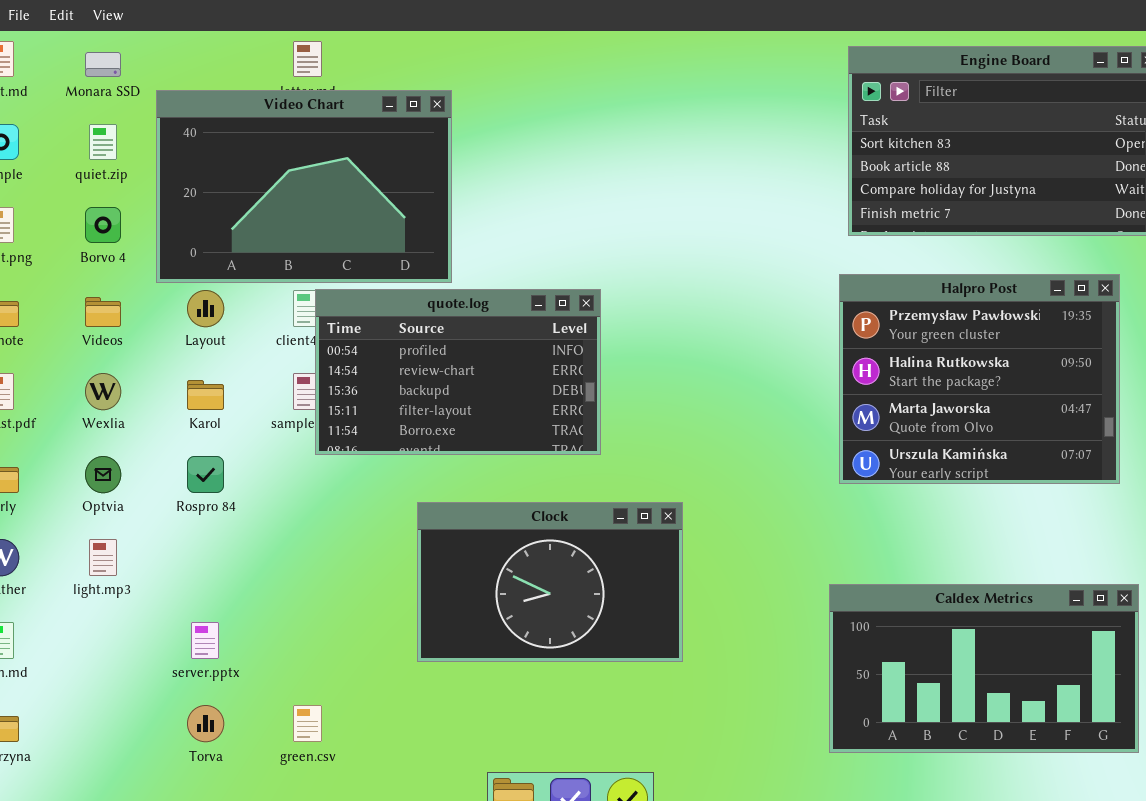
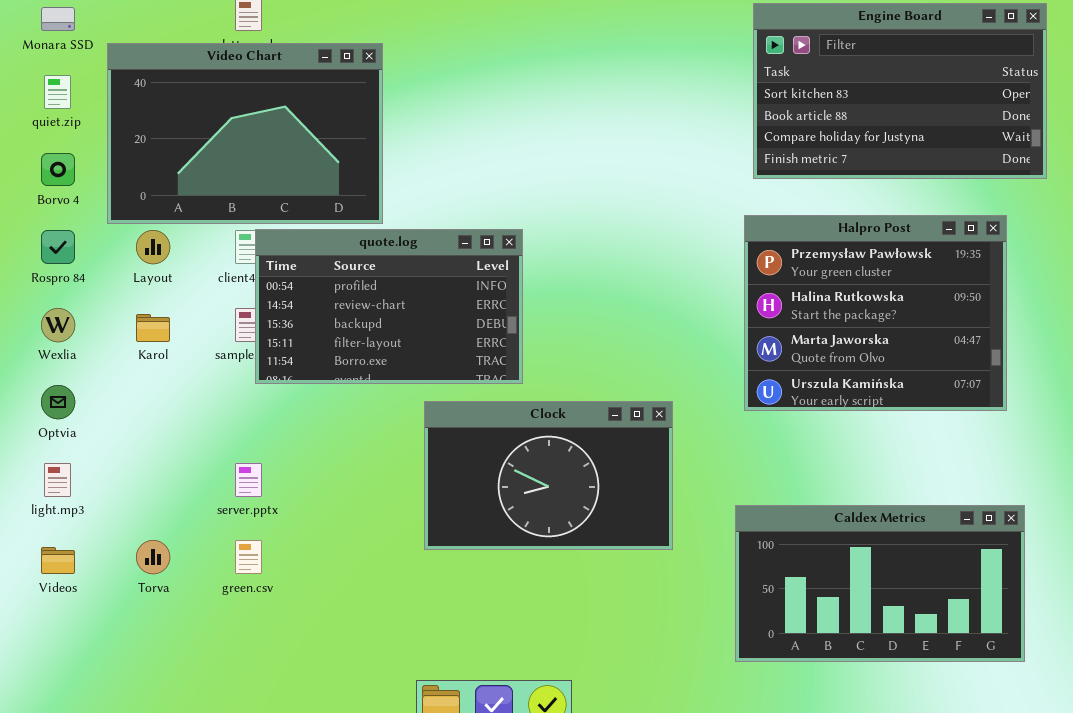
Videos: [85,297,121,327] -> [41,547,75,574], moved
Rospro 84: [187,456,224,493] -> [41,230,75,264], moved
Clock: [417,502,683,662] -> [424,401,673,550], moved
server.pptx: [191,622,219,659] -> [235,463,262,497], moved
Torva: [187,705,224,742] -> [136,540,170,574], moved
green.csv: [293,705,322,742] -> [235,540,262,574], moved

